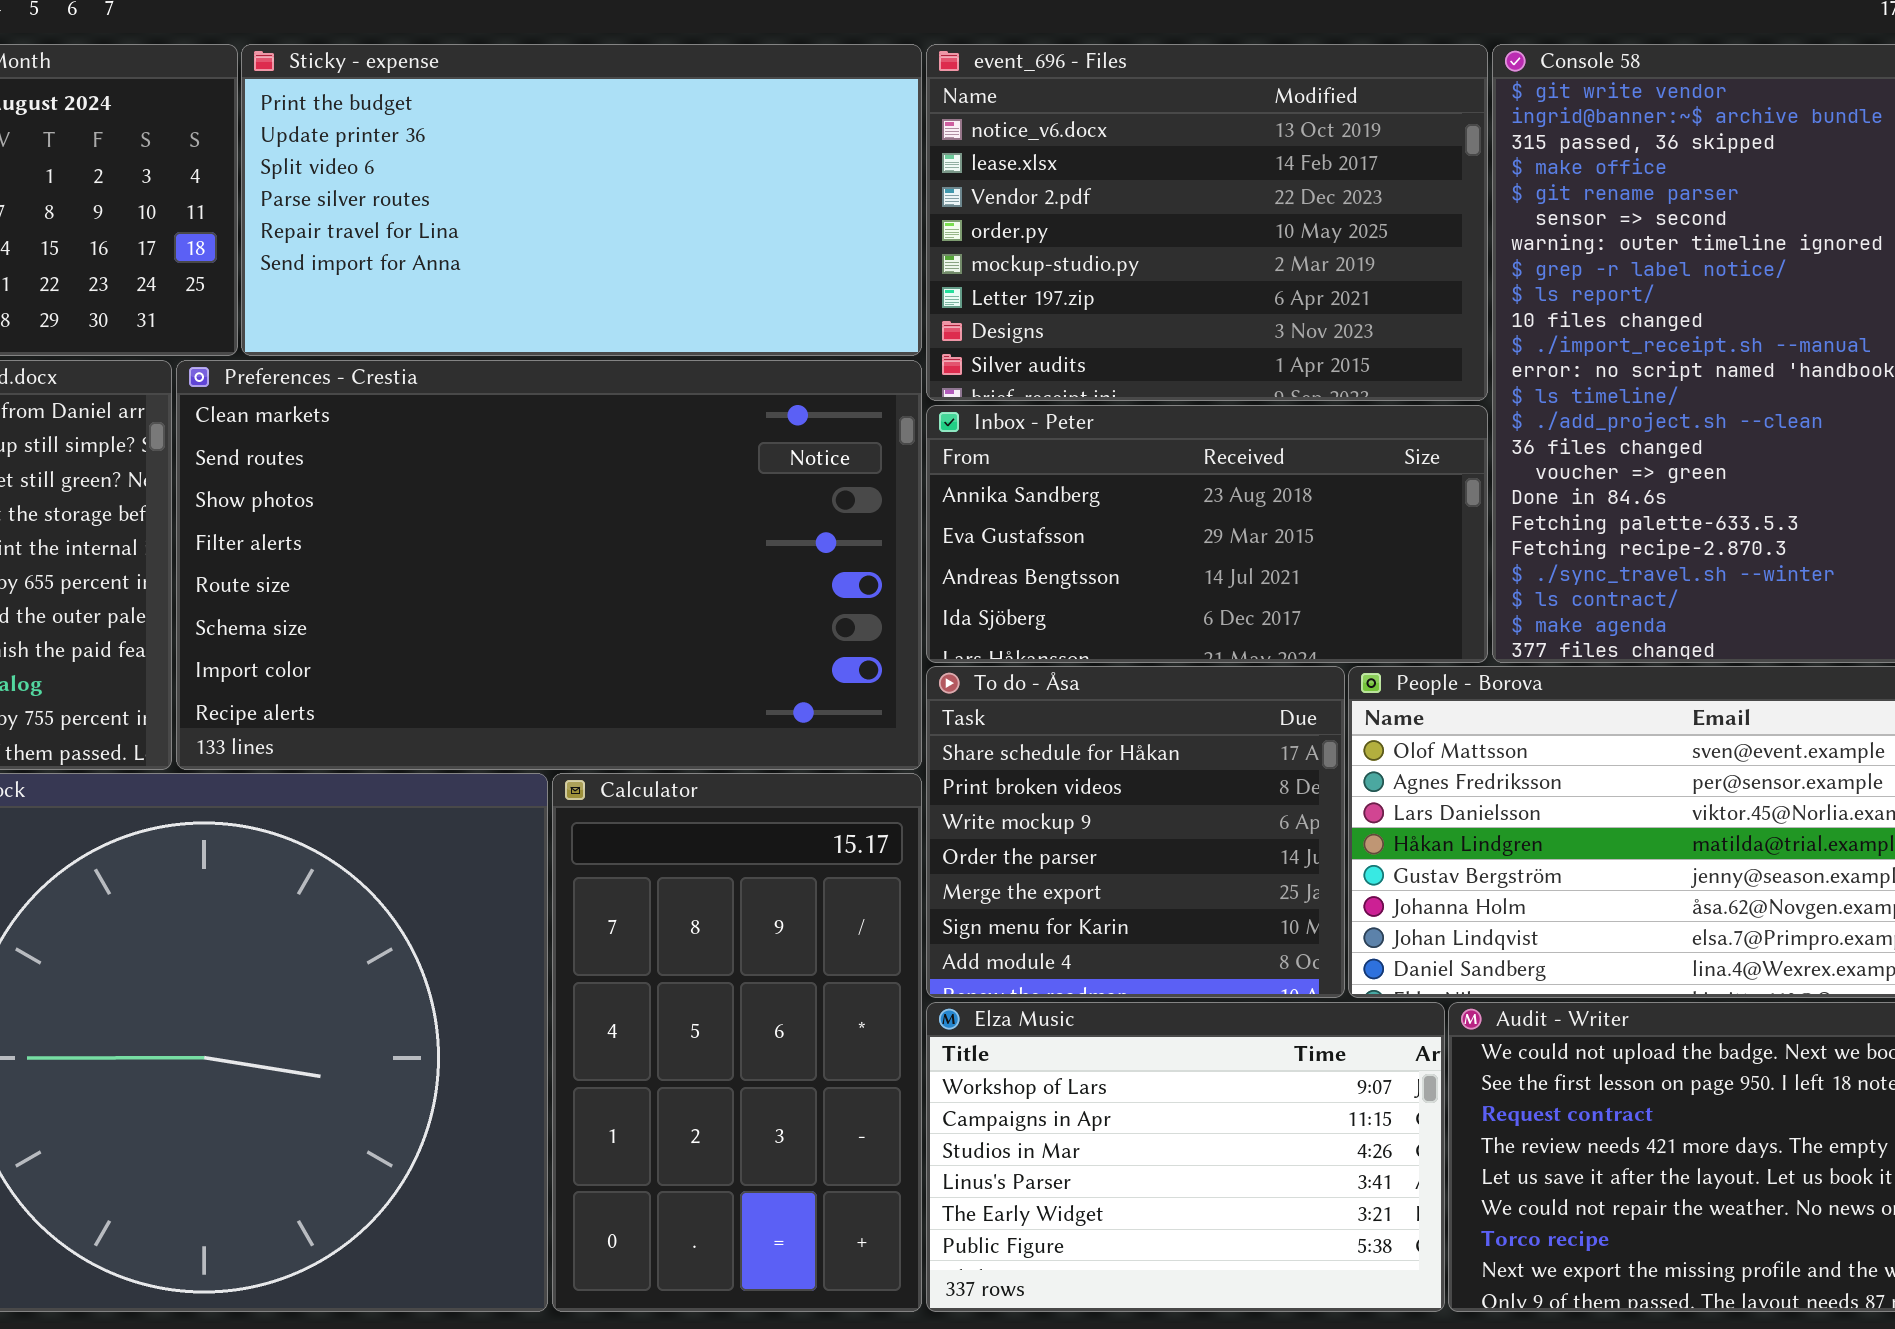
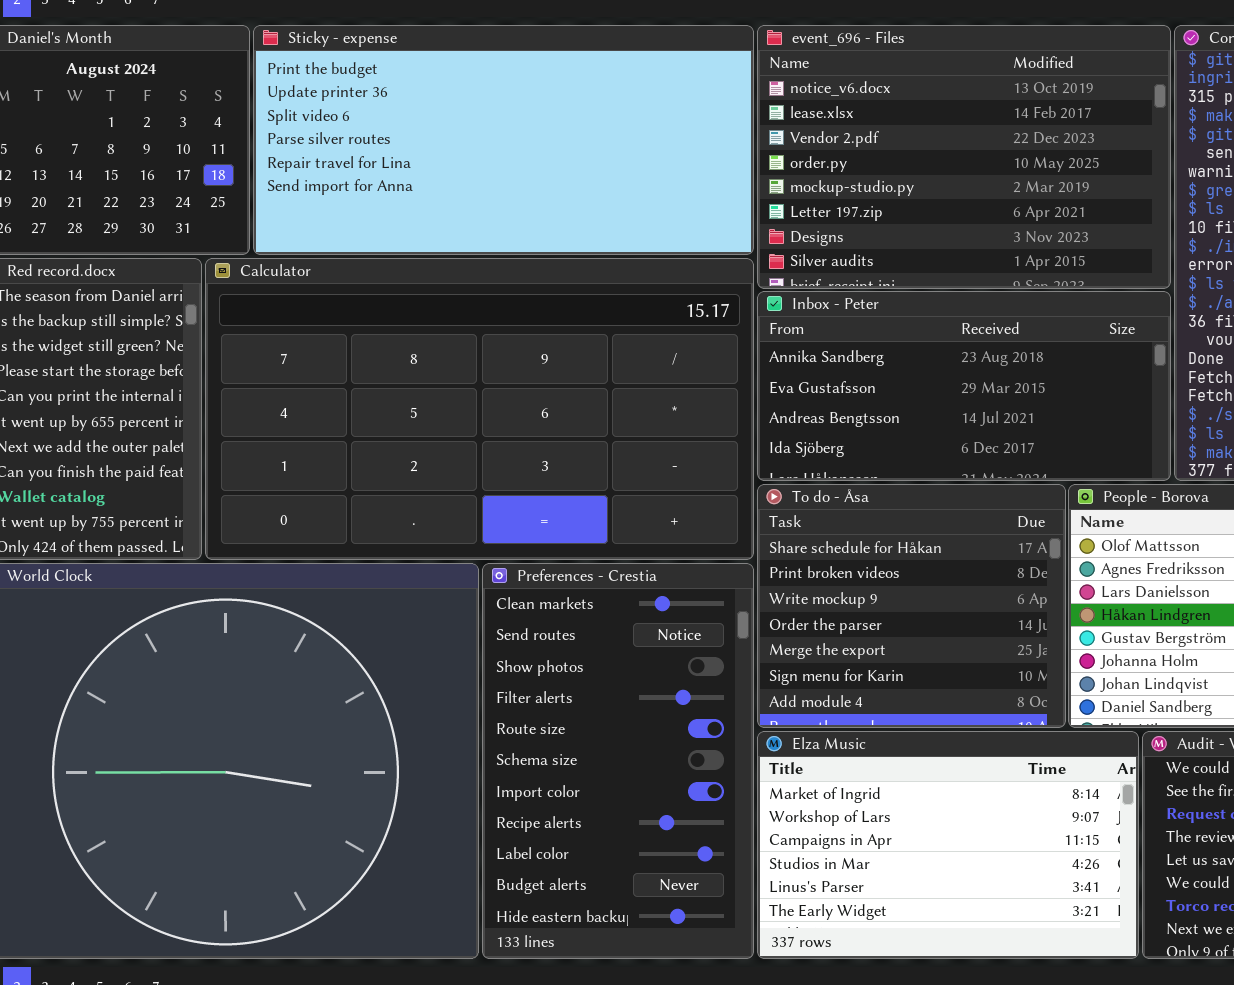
Preferences - Crestia: [176,360,922,770] -> [482,563,754,959], moved, resized
Calculator: [552,773,922,1312] -> [205,258,754,560], moved, resized
Elza Music: [926,1002,1445,1312] -> [757,731,1139,959], scrolled up 1 row

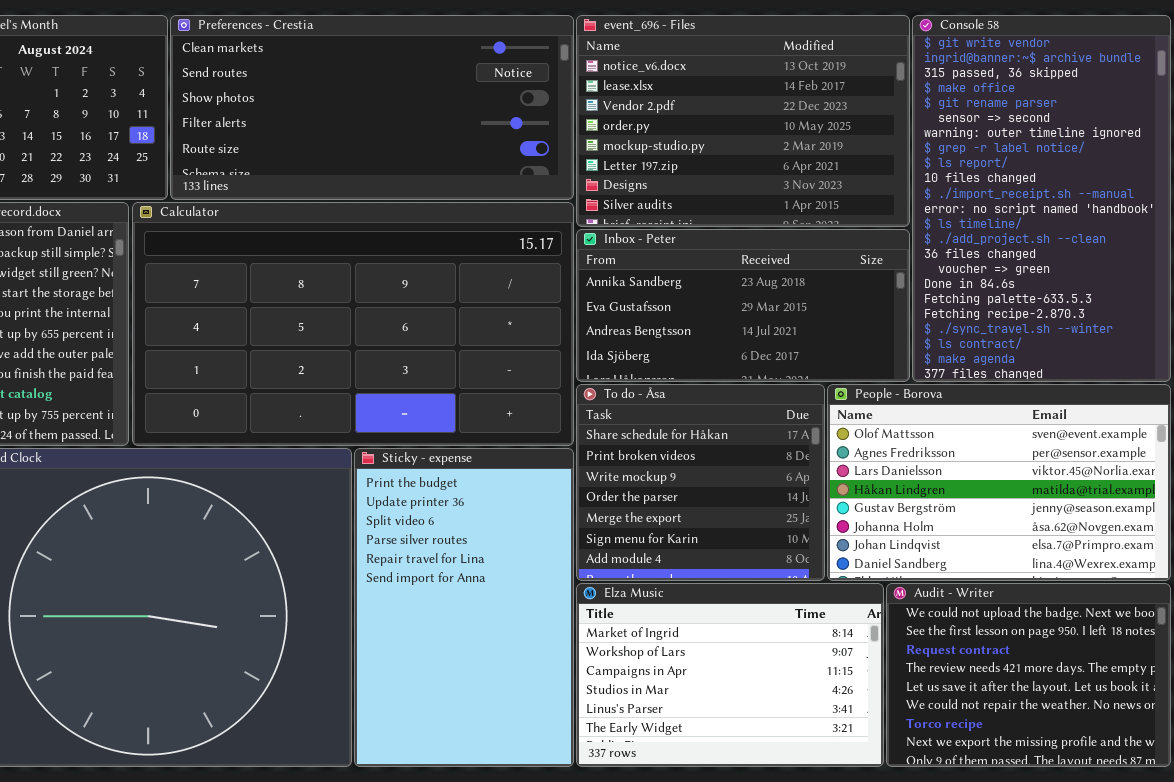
Sticky - expense: [253,25,754,255] -> [354,448,574,767], moved, resized
Preferences - Crestia: [482,563,754,959] -> [170,15,574,200], moved, resized

